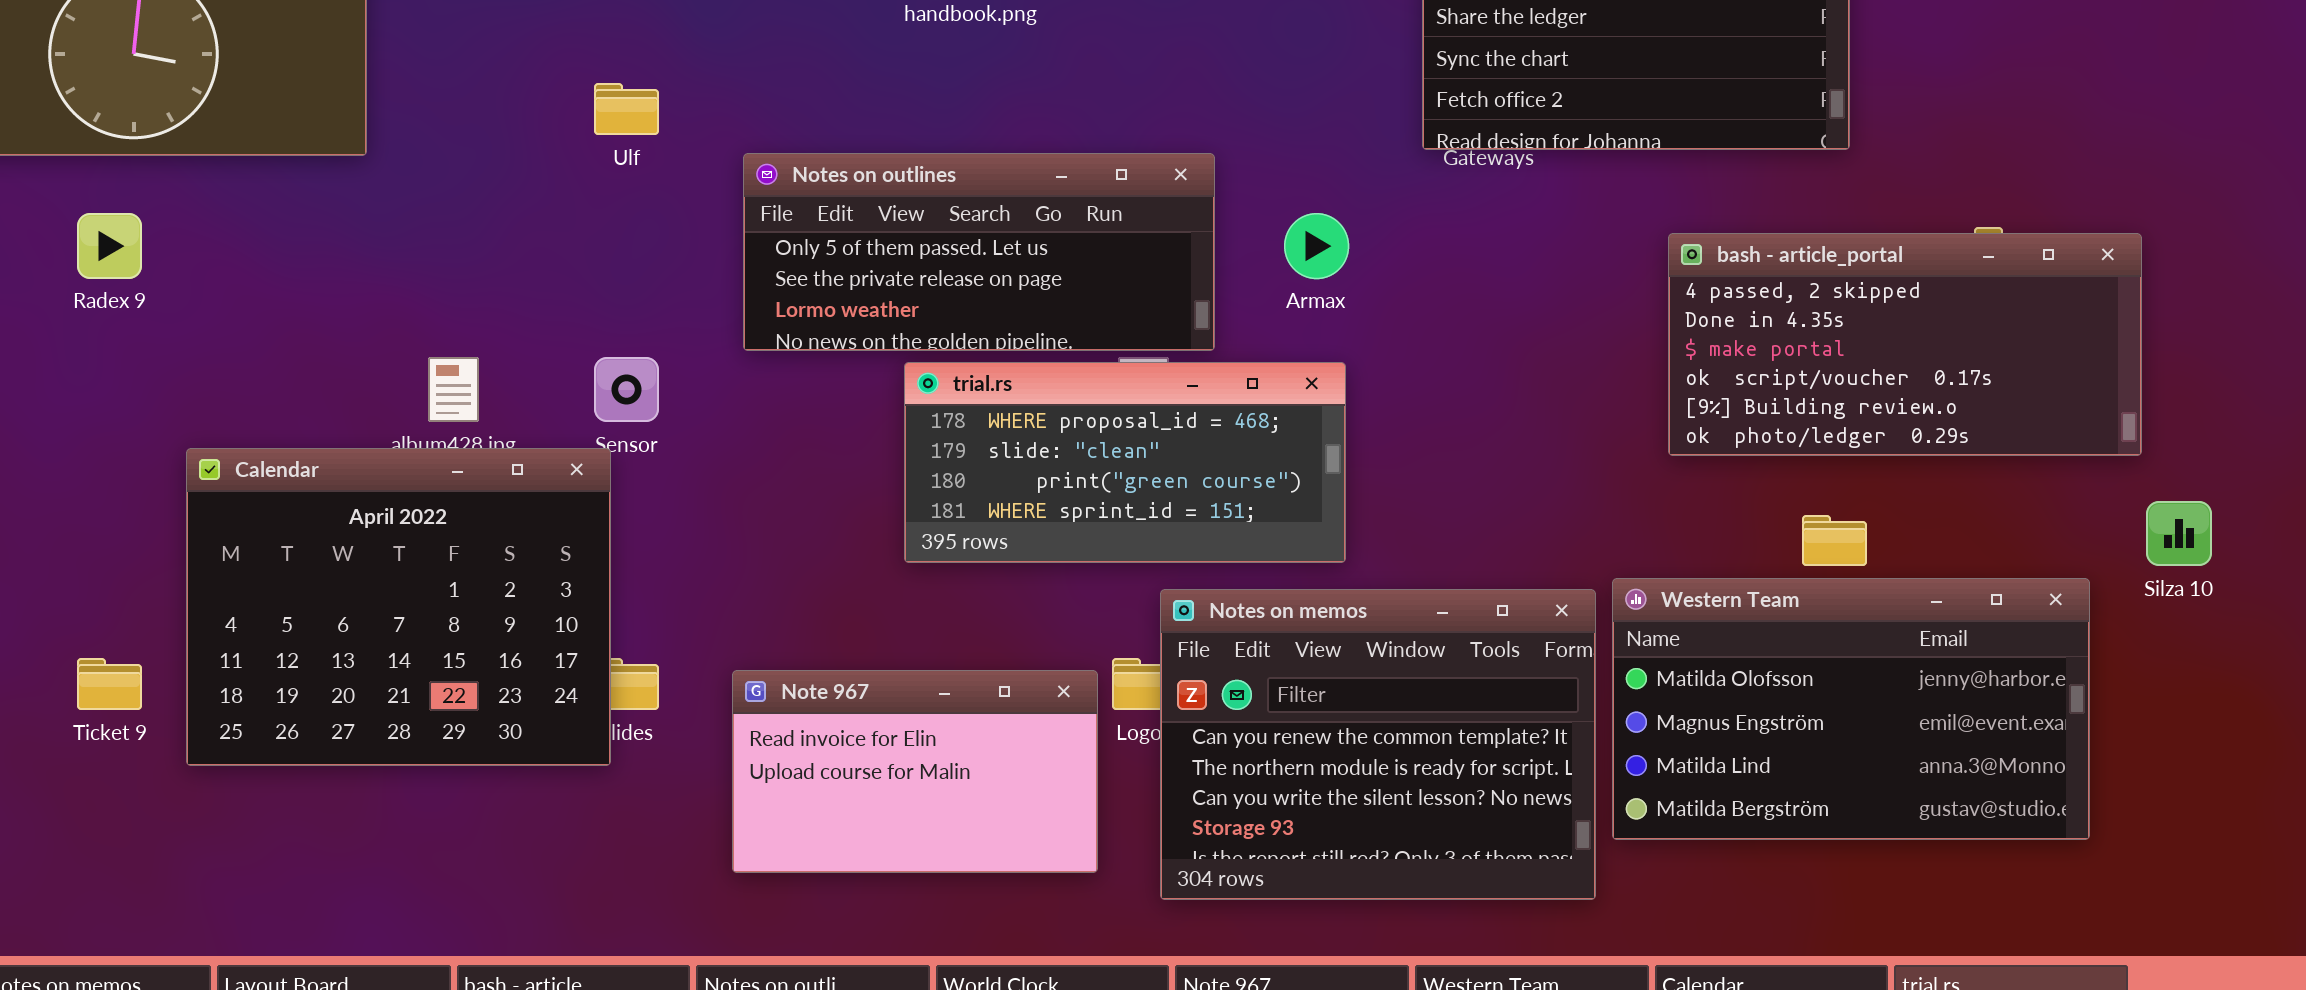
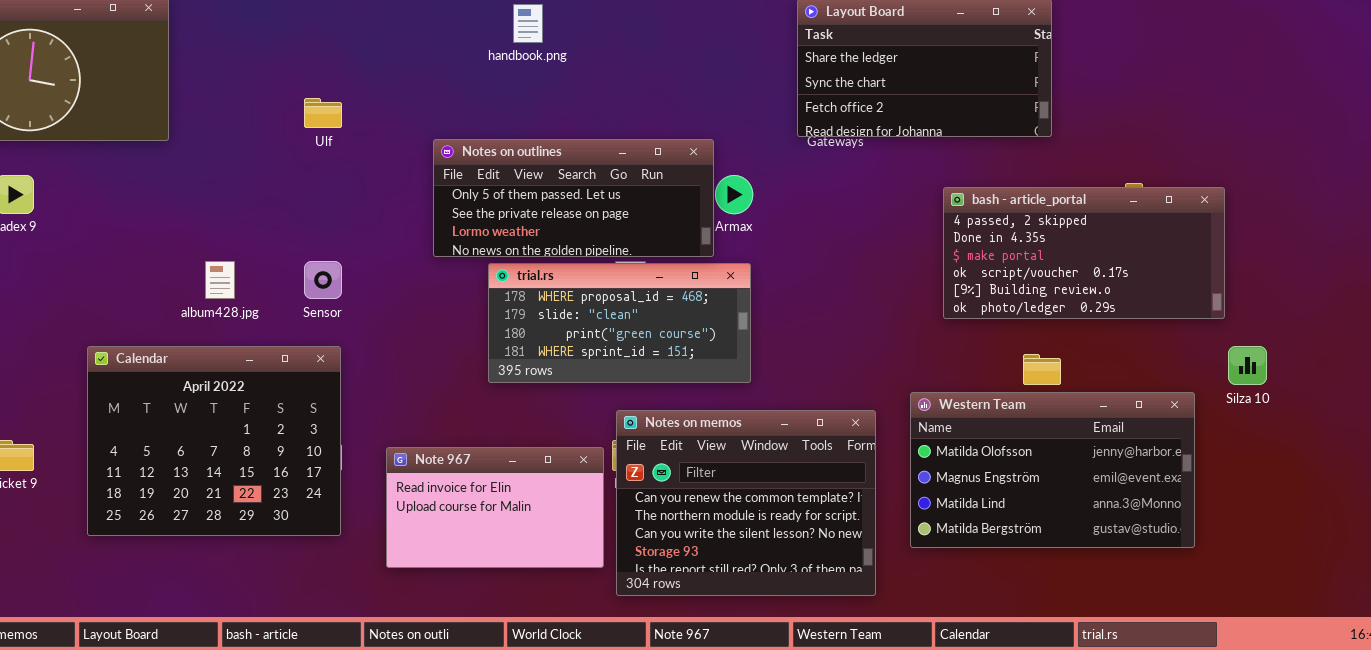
Notes on outlines: [743,153,1215,351] -> [433,139,714,257], moved
Calendar: [186,448,611,766] -> [87,346,341,536], moved
Notes on memos: [1160,589,1596,900] -> [616,410,876,596], moved

